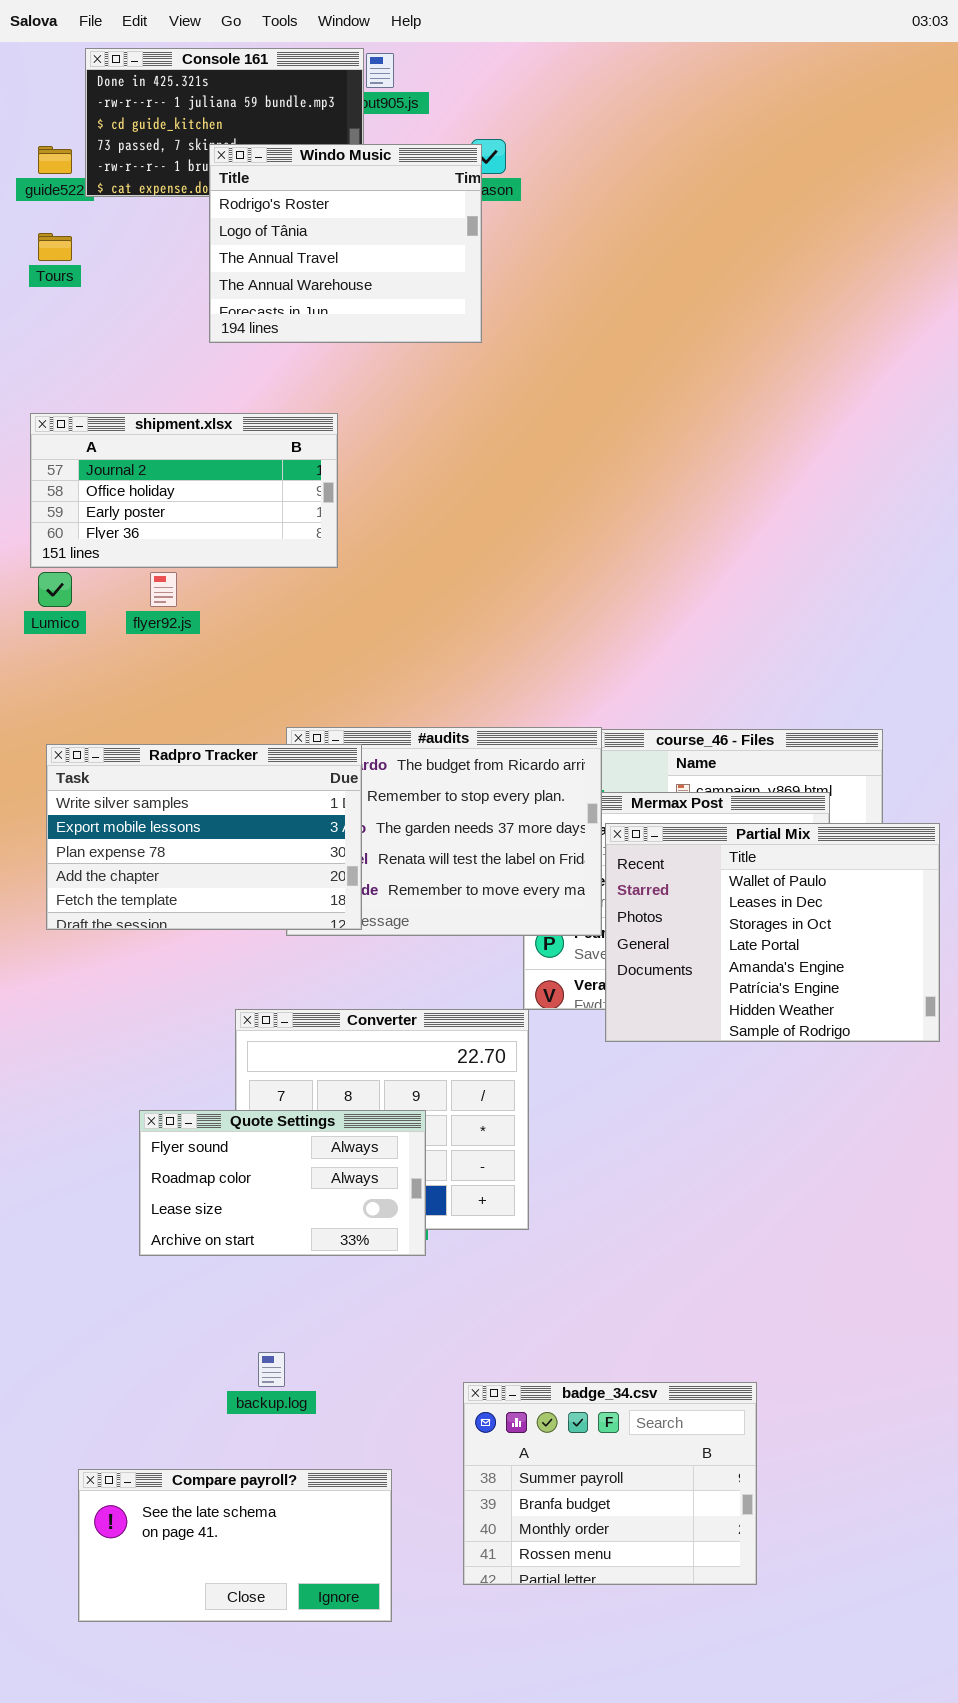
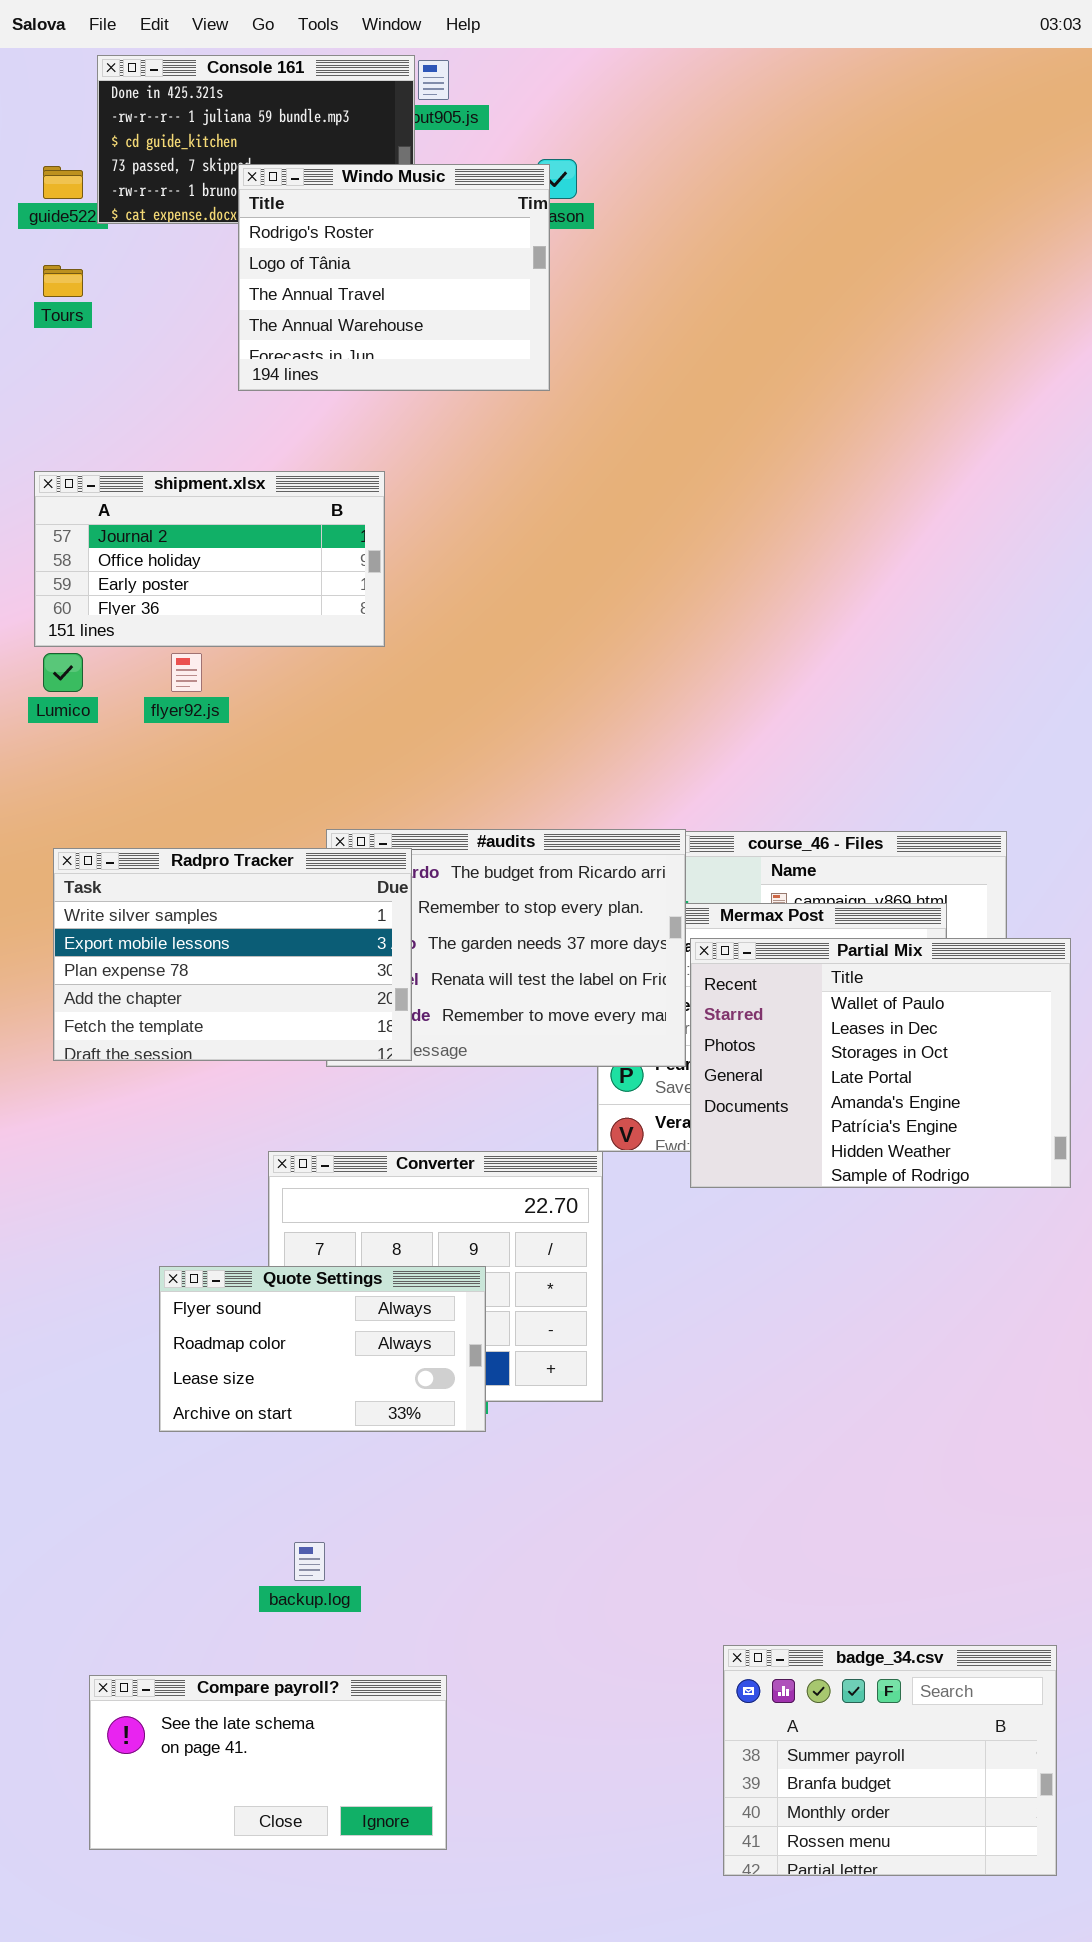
badge_34.csv: [463,1382,757,1585] -> [723,1645,1057,1876], moved

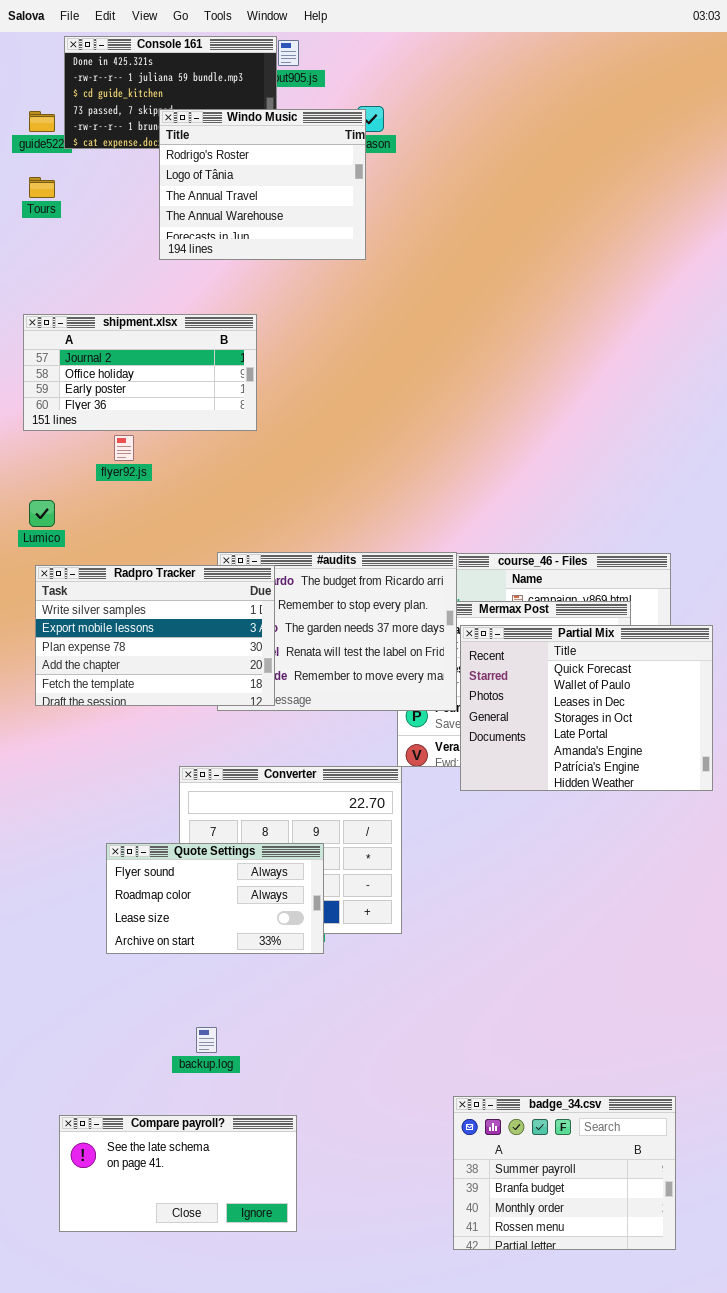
Lumico: [43,653,83,692] -> [29,500,55,527], moved
Partial Mix: [690,938,1071,1188] -> [460,625,713,791], scrolled up 1 row
badge_34.csv: [723,1645,1057,1876] -> [453,1096,676,1250], moved

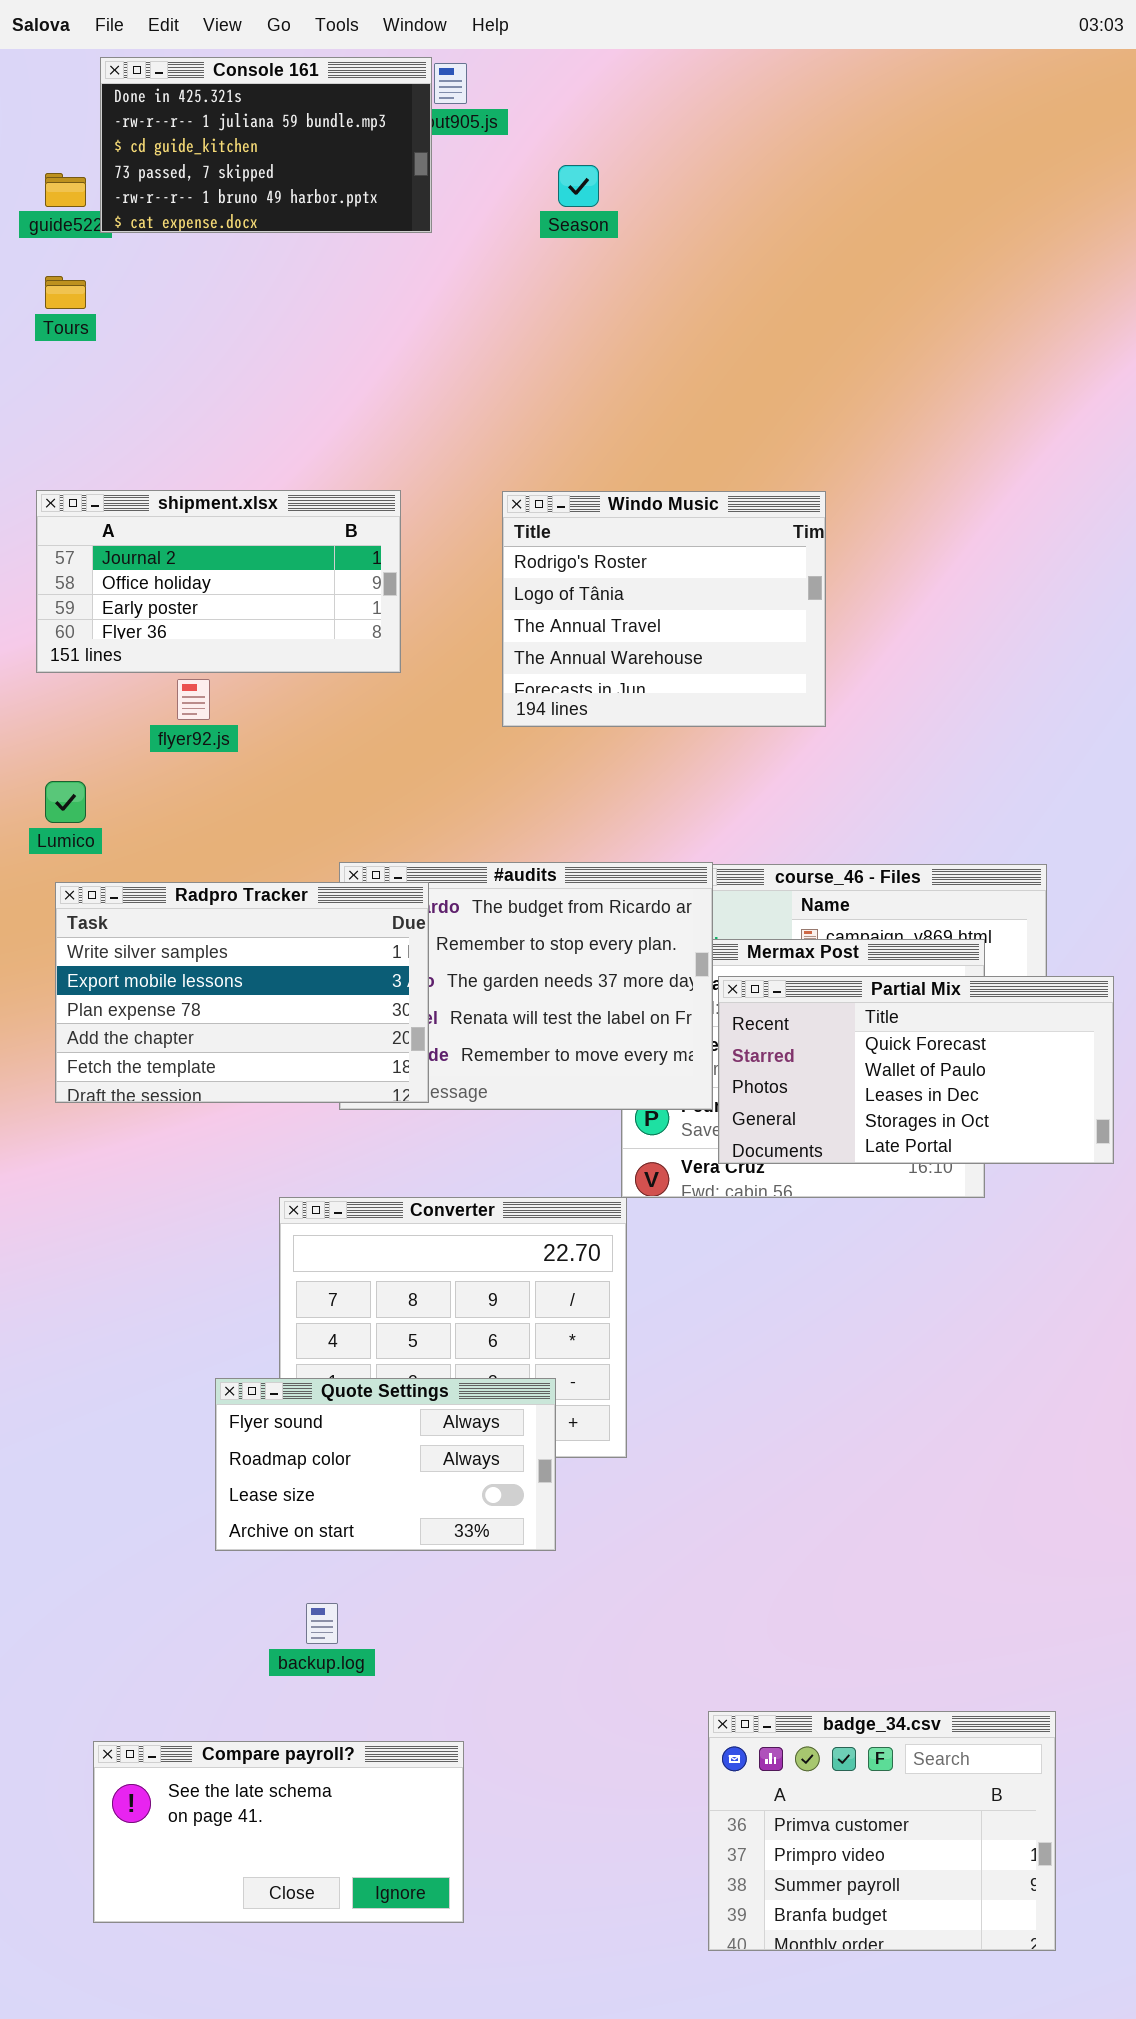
Windo Music: [159,109,366,260] -> [502,491,826,727], moved
Partial Mix: [460,625,713,791] -> [718,976,1114,1164], resized
Quote Settings: [106,843,324,954] -> [215,1378,556,1551], moved
badge_34.csv: [453,1096,676,1250] -> [708,1711,1056,1951], scrolled up 2 rows

